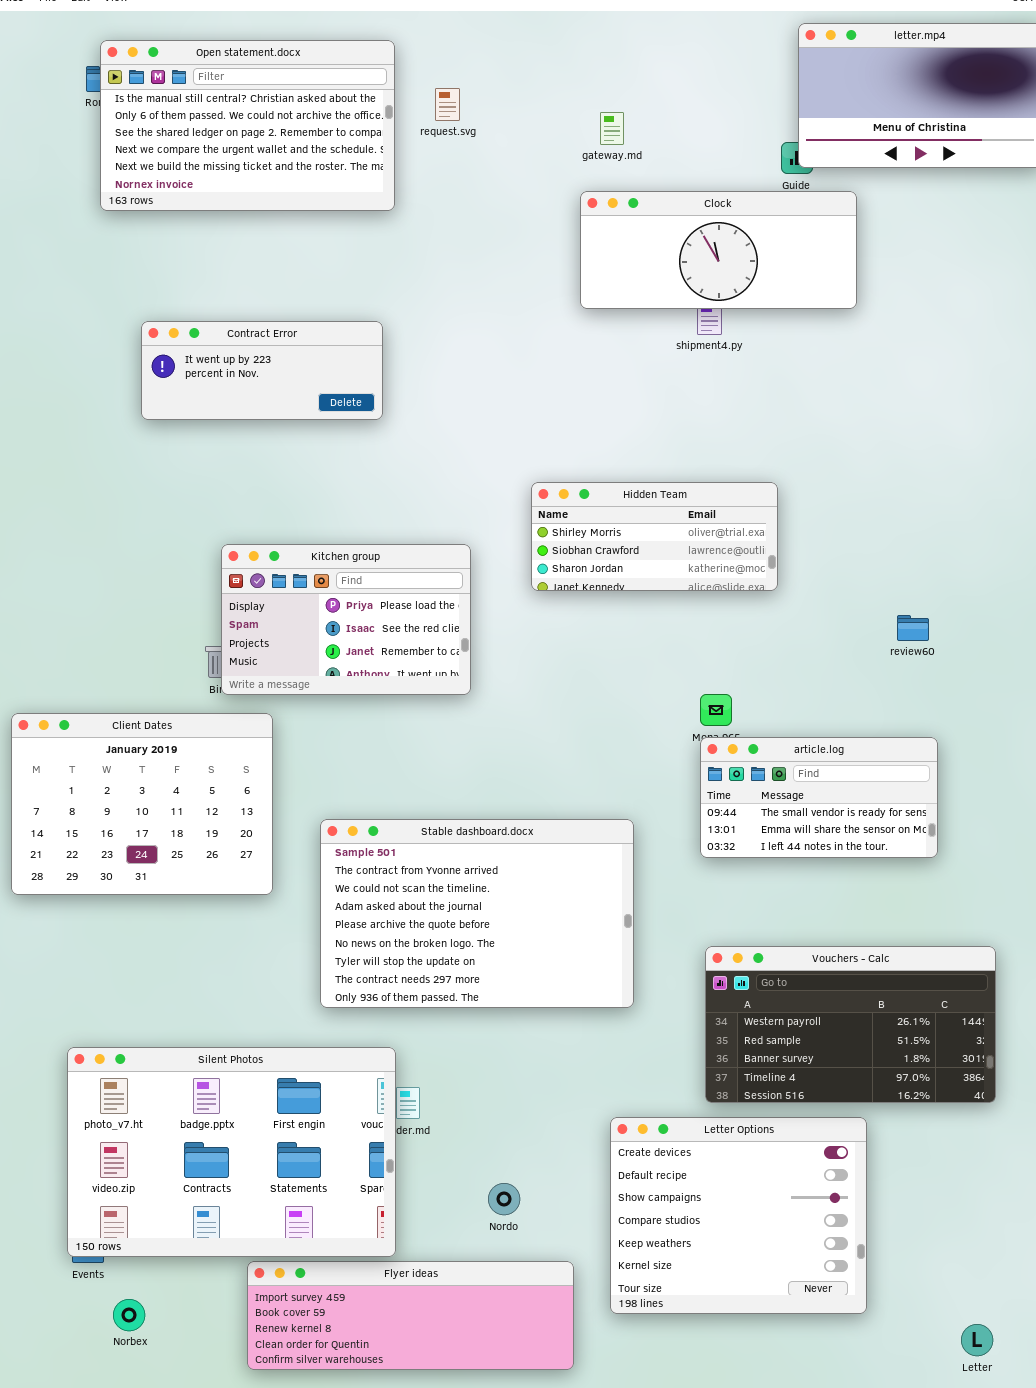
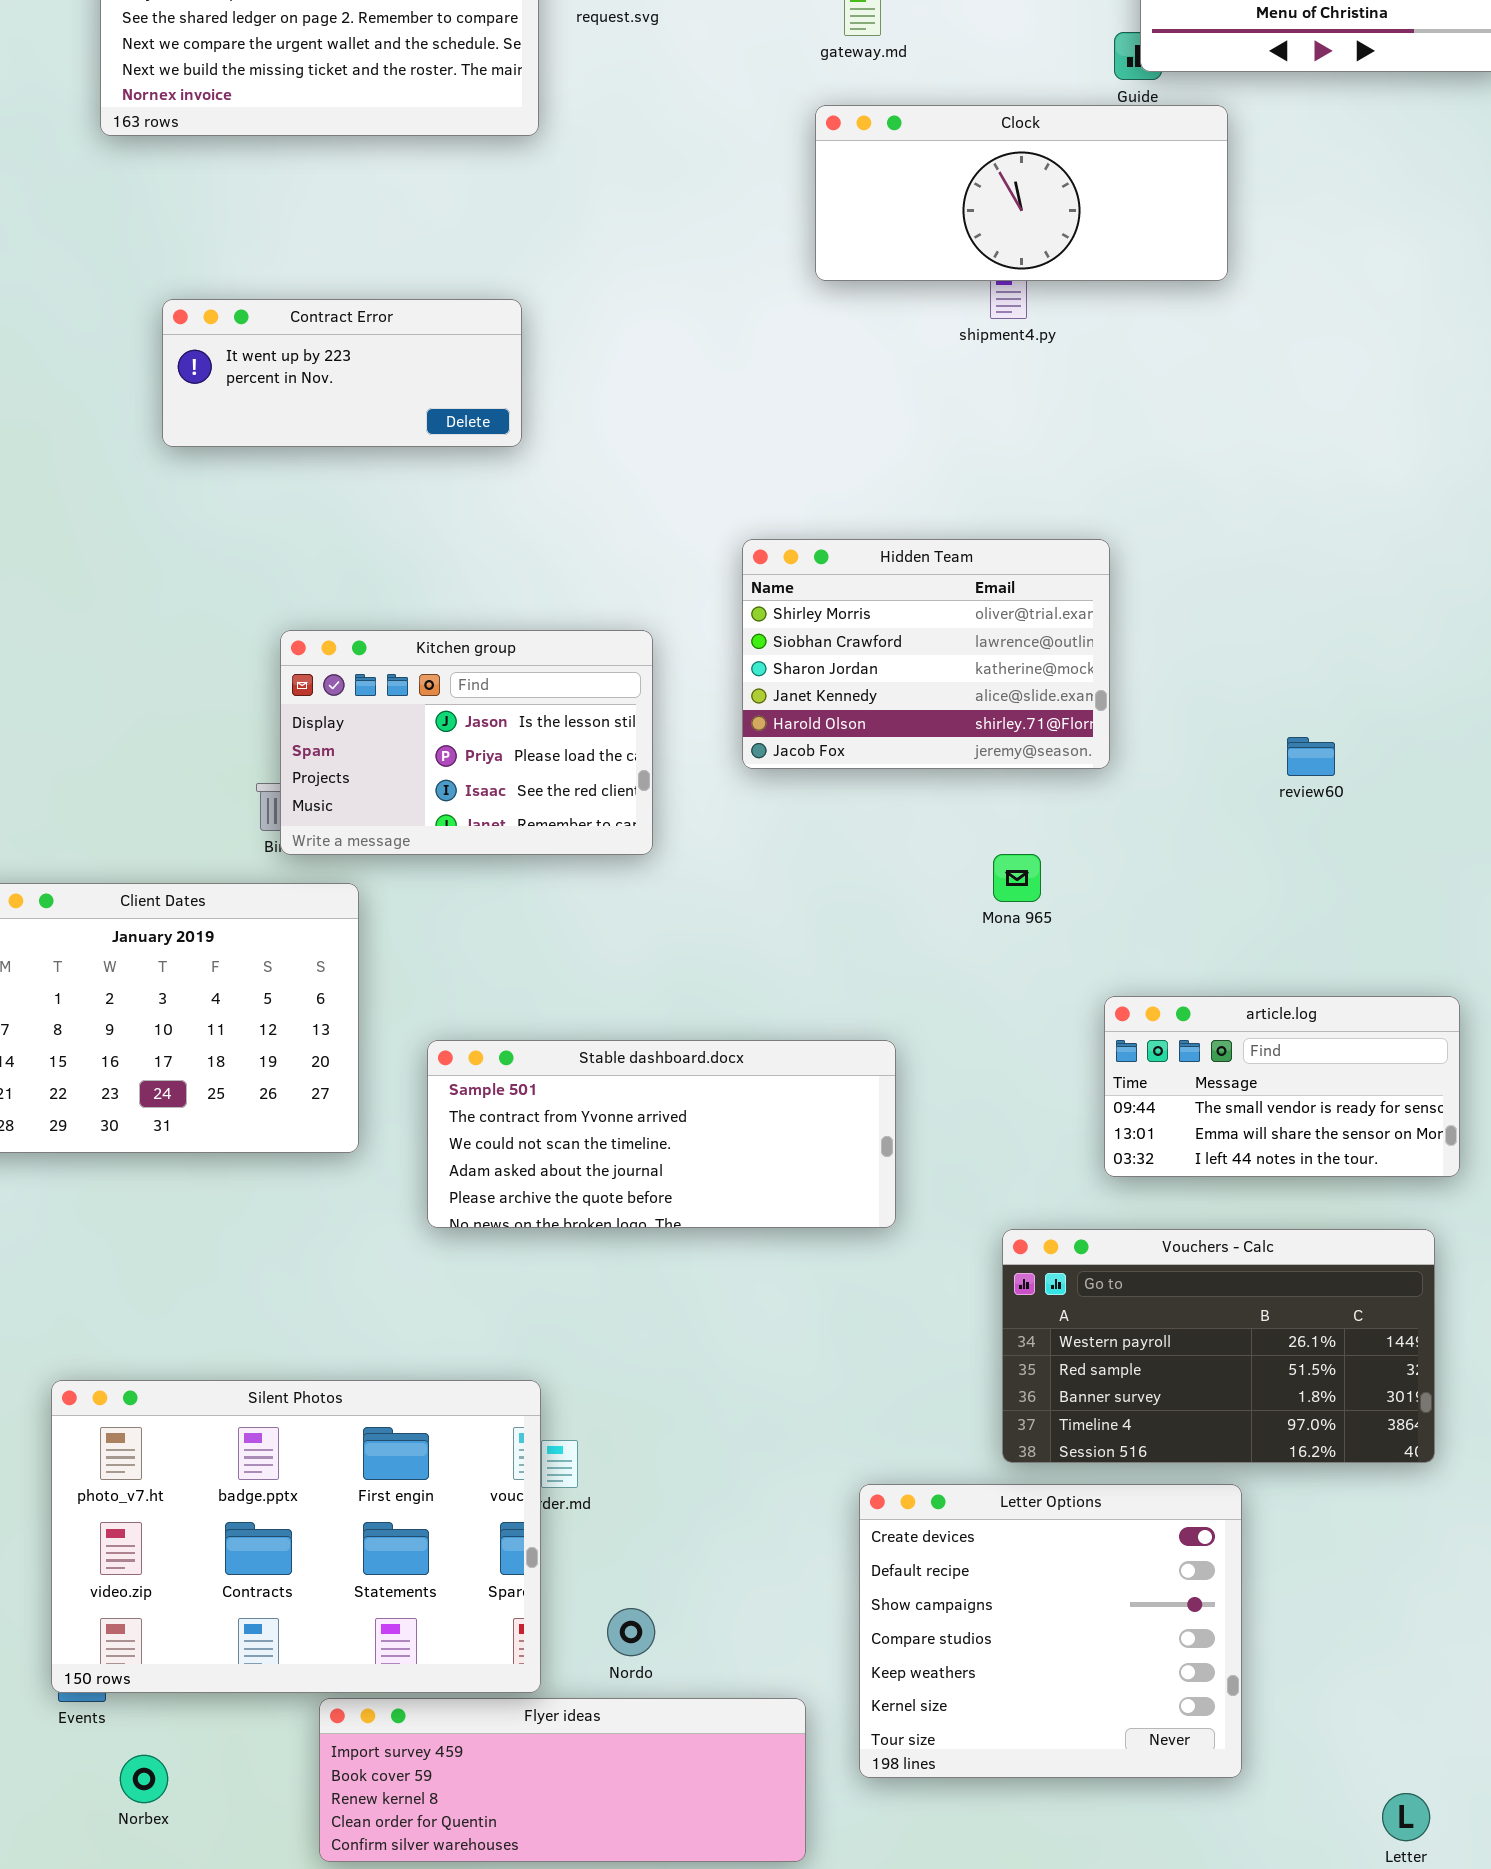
Hidden Team: [531,482,778,591] -> [742,539,1110,769], resized
Kitchen group: [221,544,471,695] -> [280,630,653,855], scrolled up 1 row
article.log: [700,737,938,858] -> [1104,996,1460,1177], moved
Stable dashboard.docx: [320,819,634,1008] -> [427,1040,896,1228], resized
Nordo: [488,1183,520,1215] -> [607,1608,655,1656], moved

